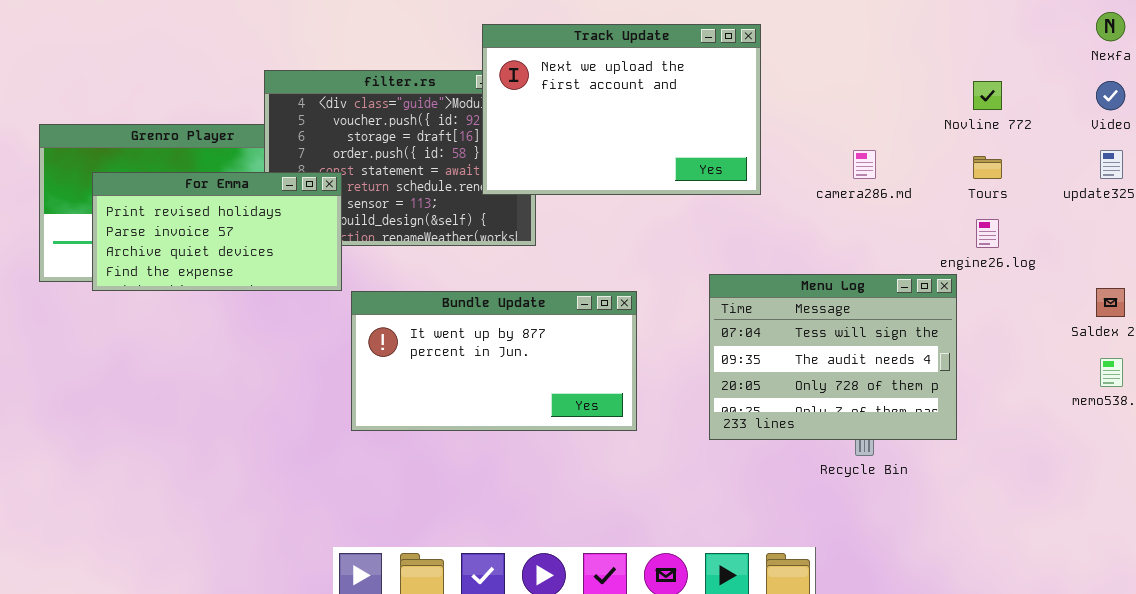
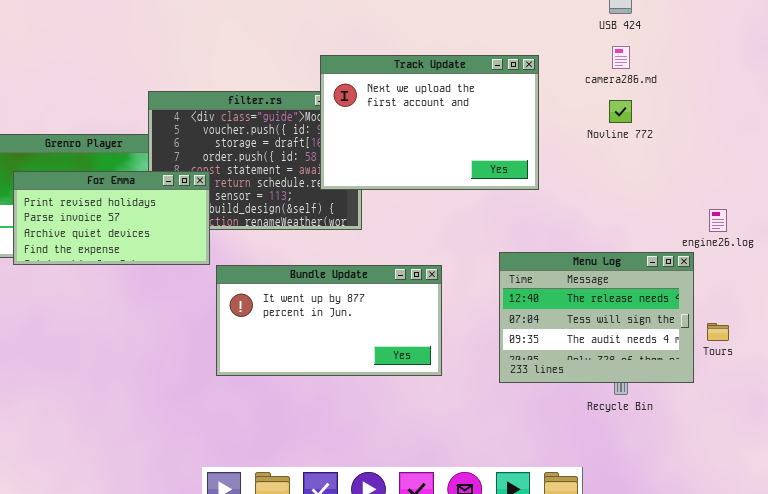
Novline 772: [973,81,1002,110] -> [609,100,632,123], moved
camera286.md: [853,150,876,179] -> [612,46,630,69], moved
Tours: [973,156,1002,179] -> [707,323,729,341], moved
Menu Log: [709,274,957,440] -> [499,252,694,383], scrolled up 1 row

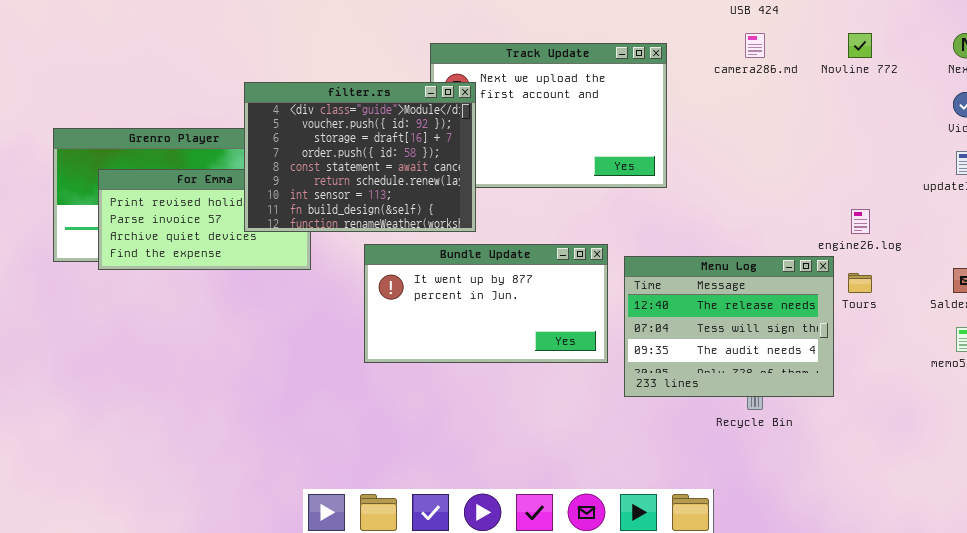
filter.rs: [148,91,362,230] -> [244,82,476,232], raised
Novline 772: [609,100,632,123] -> [848,33,872,58], moved
Bundle Update: [216,265,442,376] -> [364,244,608,363], moved
Tours: [707,323,729,341] -> [848,273,872,293], moved

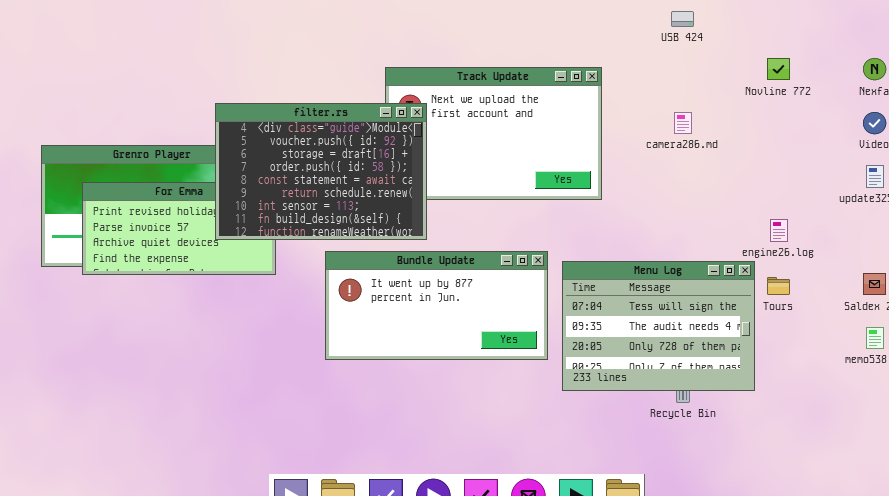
camera286.md: [745,33,765,58] -> [674,112,692,134], moved
Menu Log: [624,256,834,397] -> [562,261,755,391], scrolled down 1 row

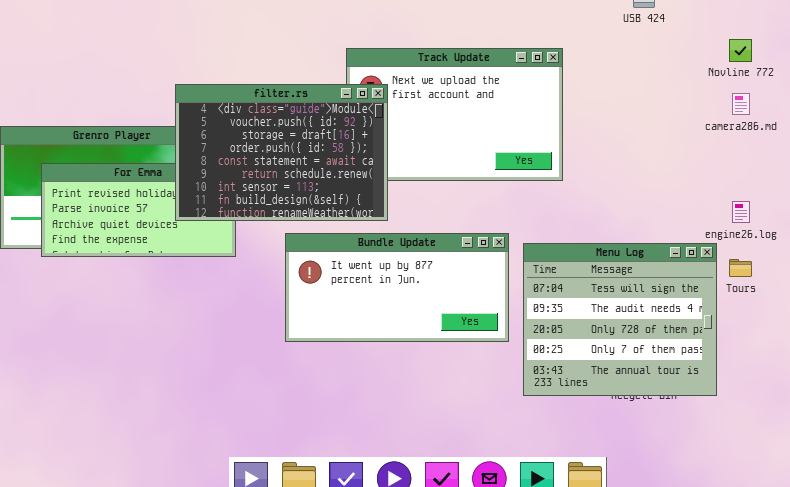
camera286.md: [674,112,692,134] -> [732,93,750,115], moved
Menu Log: [562,261,755,391] -> [523,243,717,396], resized

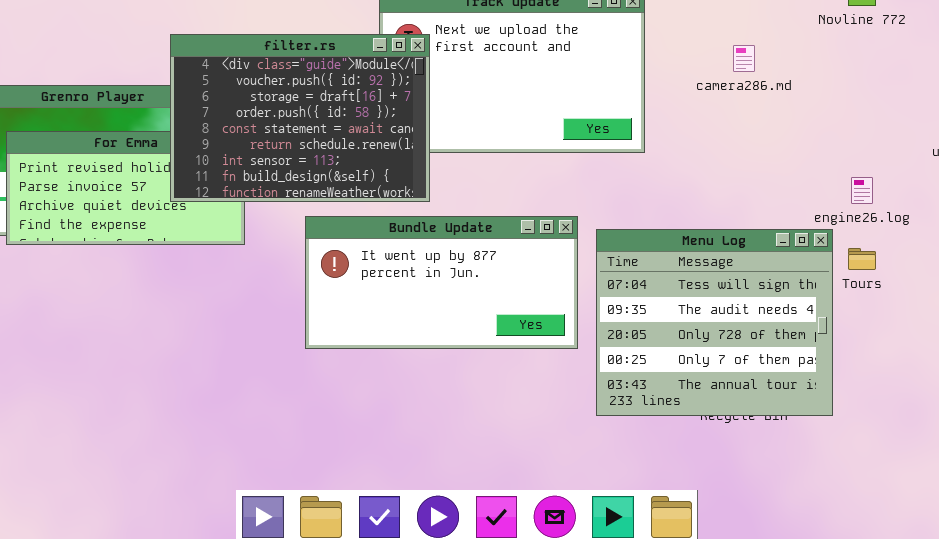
camera286.md: [732,93,750,115] -> [733,45,755,72], moved

